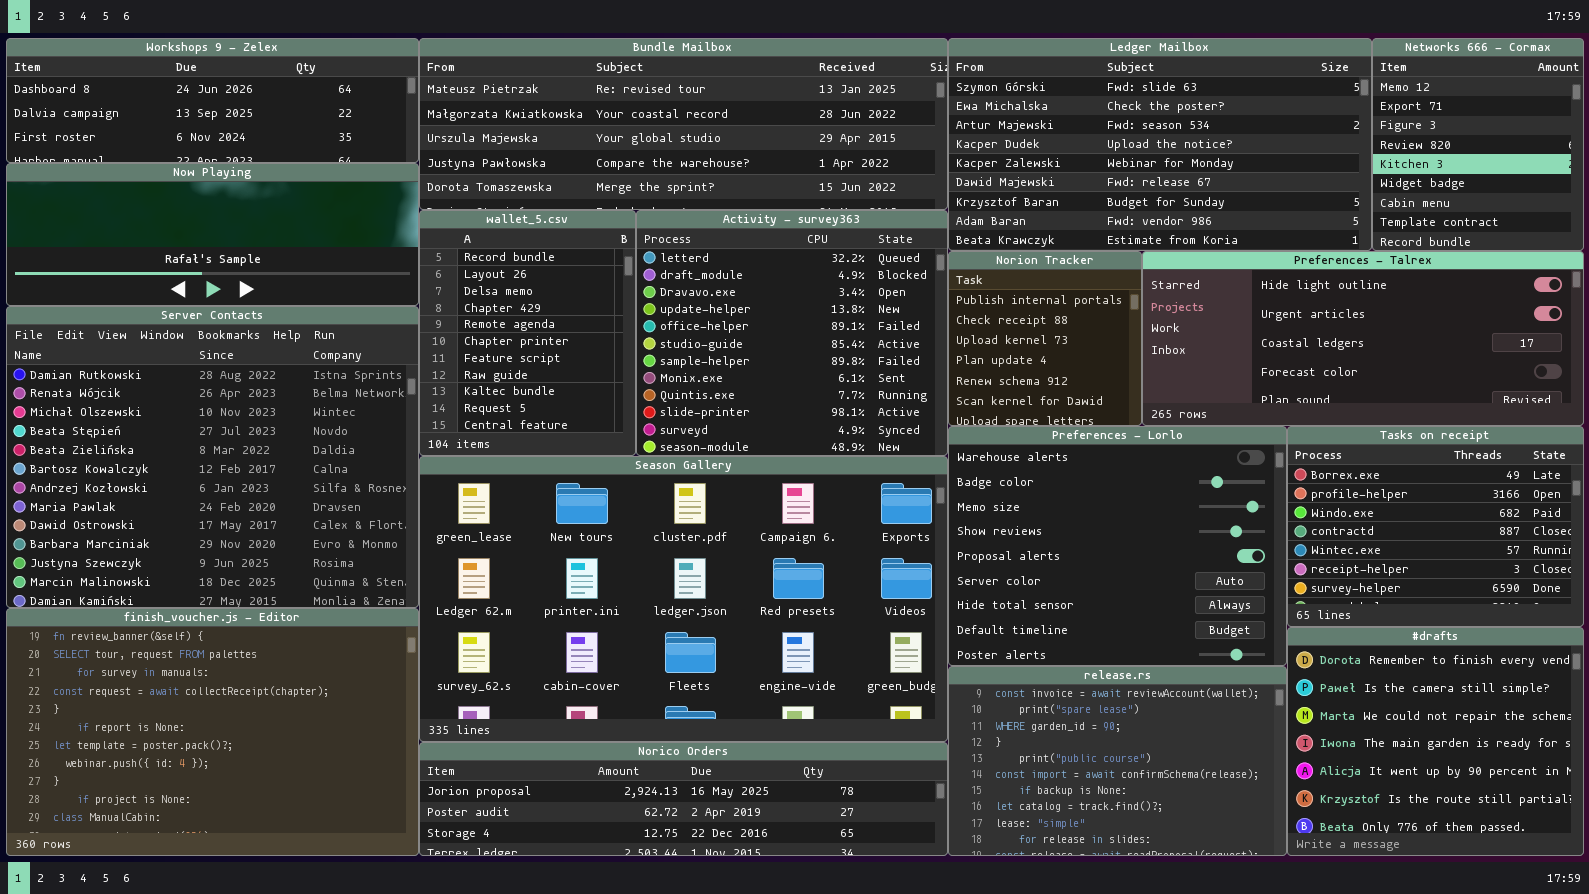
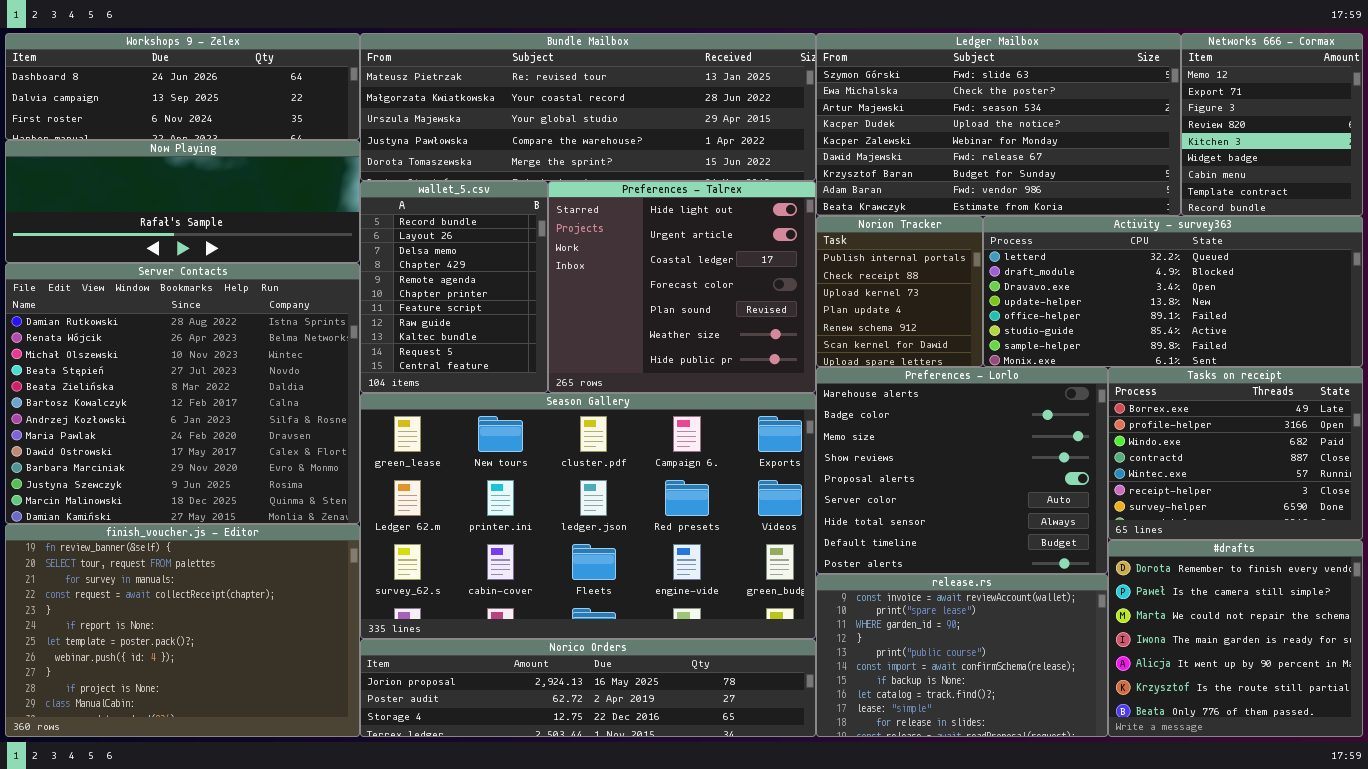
Activity - survey363: [636,210,948,456] -> [983,216,1363,367], moved, resized
Preferences - Talrex: [1142,251,1584,426] -> [548,181,816,393], moved, resized

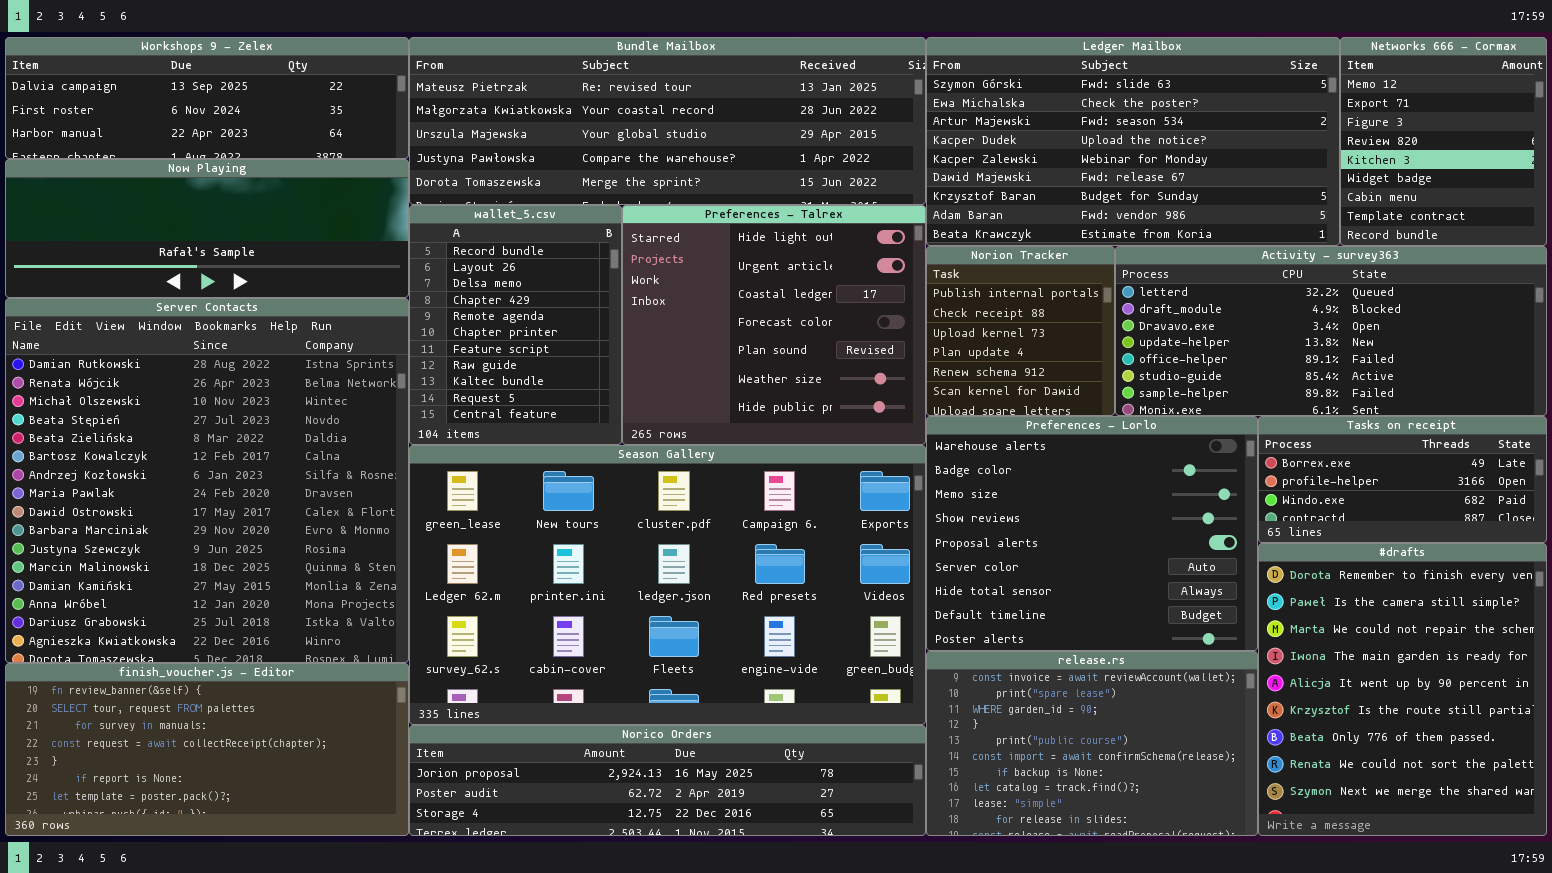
Workshops 9 - Zelex: [5,33,360,140] -> [5,37,409,159], scrolled down 1 row
Server Contacts: [5,263,360,524] -> [5,298,409,663], resized
Tasks on receipt: [1108,367,1363,540] -> [1258,416,1547,543], resized
finish_voucher.js - Editor: [5,524,360,737] -> [5,663,409,836], resized
#drafts: [1108,540,1363,737] -> [1258,543,1547,836], resized

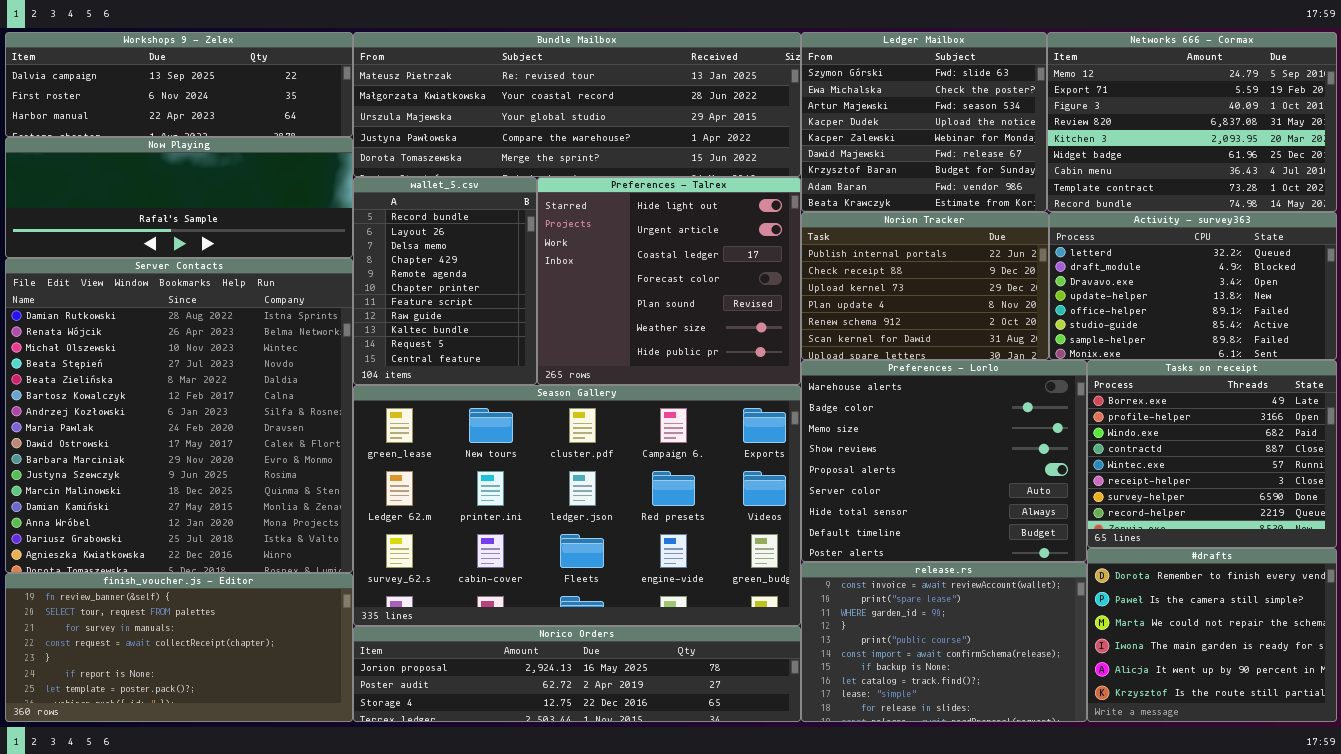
Ledger Mailbox: [926,37,1340,246] -> [801,32,1047,212], resized
Networks 666 - Cormax: [1340,37,1547,246] -> [1047,32,1337,212], resized
Norion Tracker: [926,246,1115,416] -> [801,212,1049,360], resized
Activity - survey363: [1115,246,1547,416] -> [1049,212,1337,360], resized
Tasks on receipt: [1258,416,1547,543] -> [1087,360,1337,548], resized
#drafts: [1258,543,1547,836] -> [1087,548,1337,722], resized

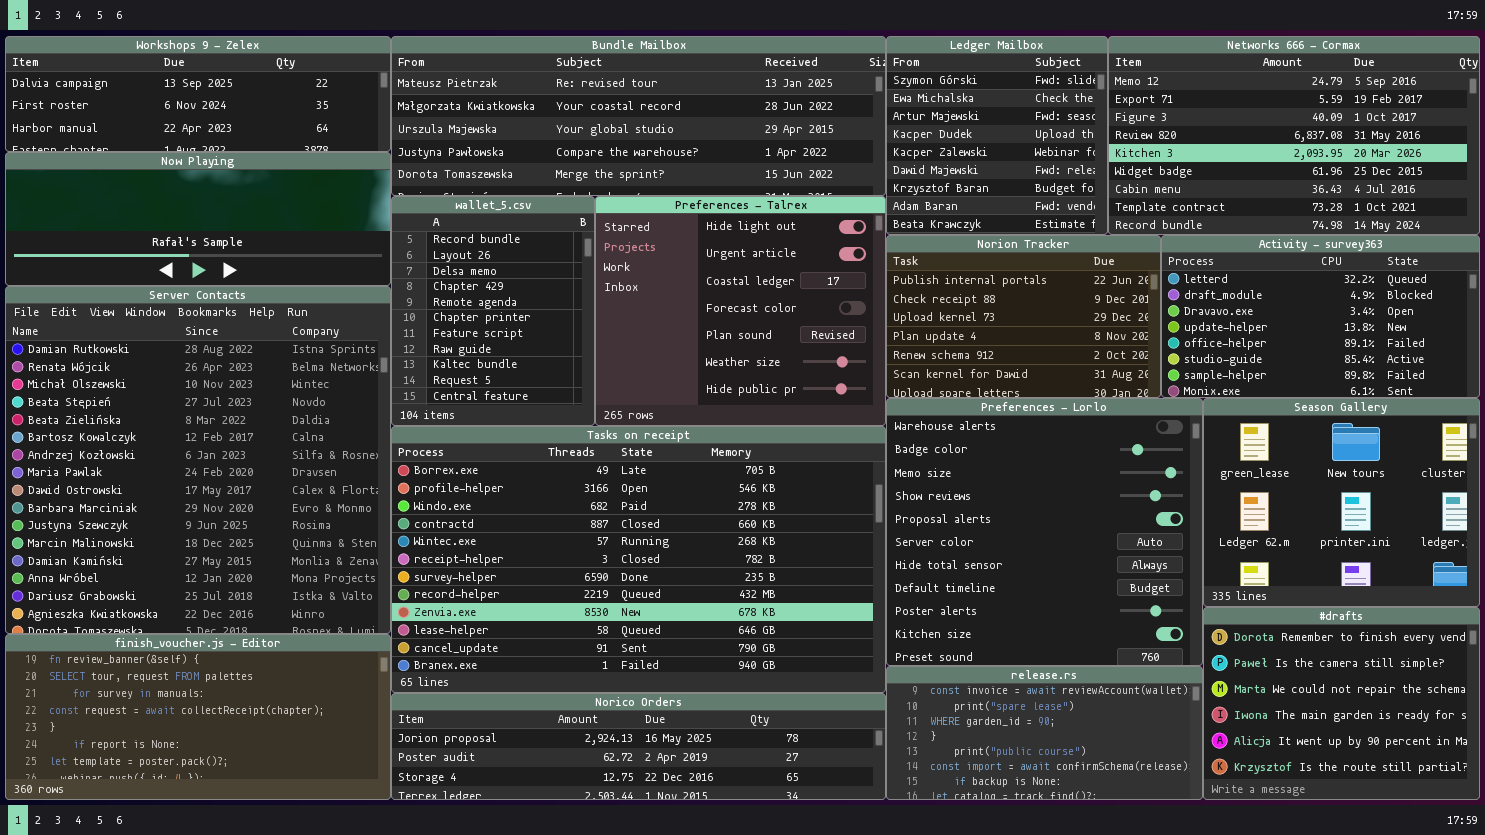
Ledger Mailbox: [801,32,1047,212] -> [886,36,1108,235], resized
Networks 666 - Cormax: [1047,32,1337,212] -> [1108,36,1480,235], resized
Preferences - Lorlo: [801,360,1087,562] -> [886,398,1203,666], resized
Tasks on receipt: [1087,360,1337,548] -> [391,426,886,693], moved, resized
Season Gallery: [353,385,801,626] -> [1203,398,1480,607], moved, resized
release.rs: [801,562,1087,722] -> [886,666,1203,800], resized

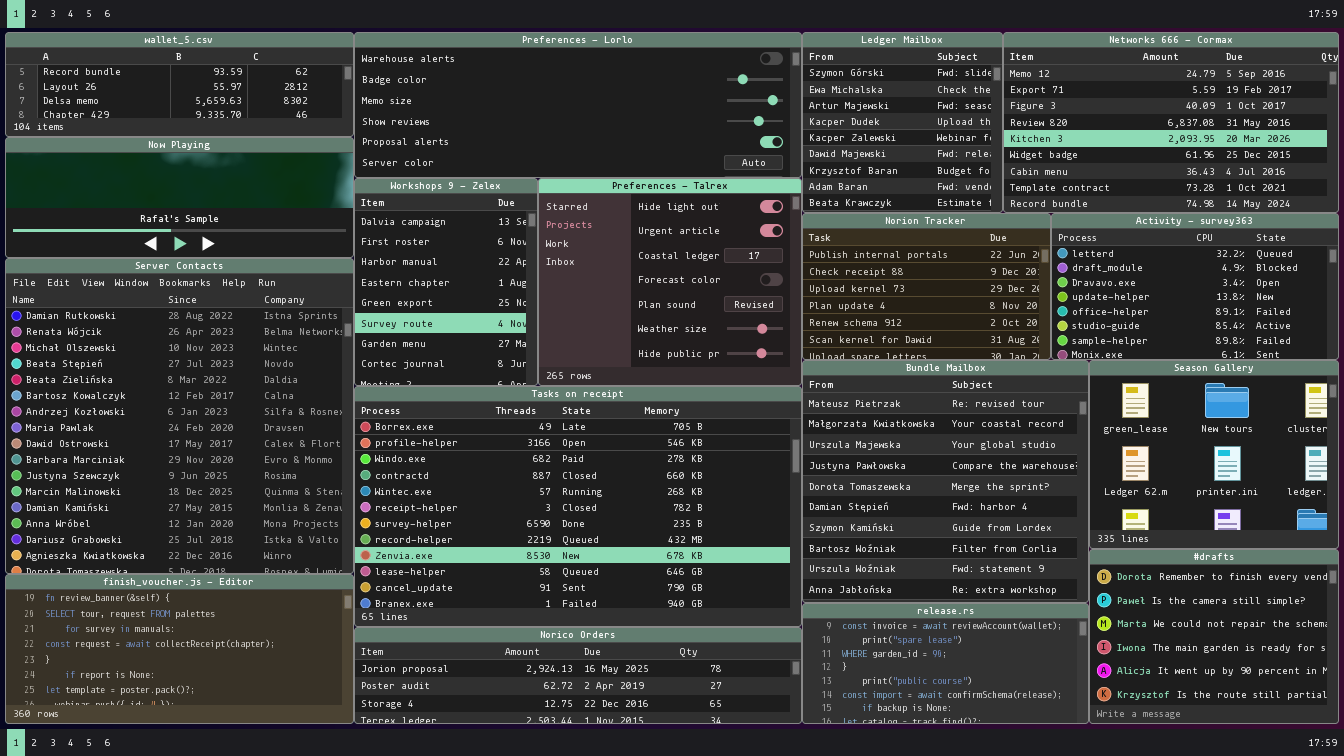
Workshops 9 - Zelex: [5,36,391,152] -> [354,178,538,386], moved, resized
Bundle Mailbox: [391,36,886,196] -> [802,360,1089,603], moved, resized
wallet_5.csv: [391,196,595,426] -> [5,32,354,137], moved, resized
Preferences - Lorlo: [886,398,1203,666] -> [354,32,802,178], moved, resized

